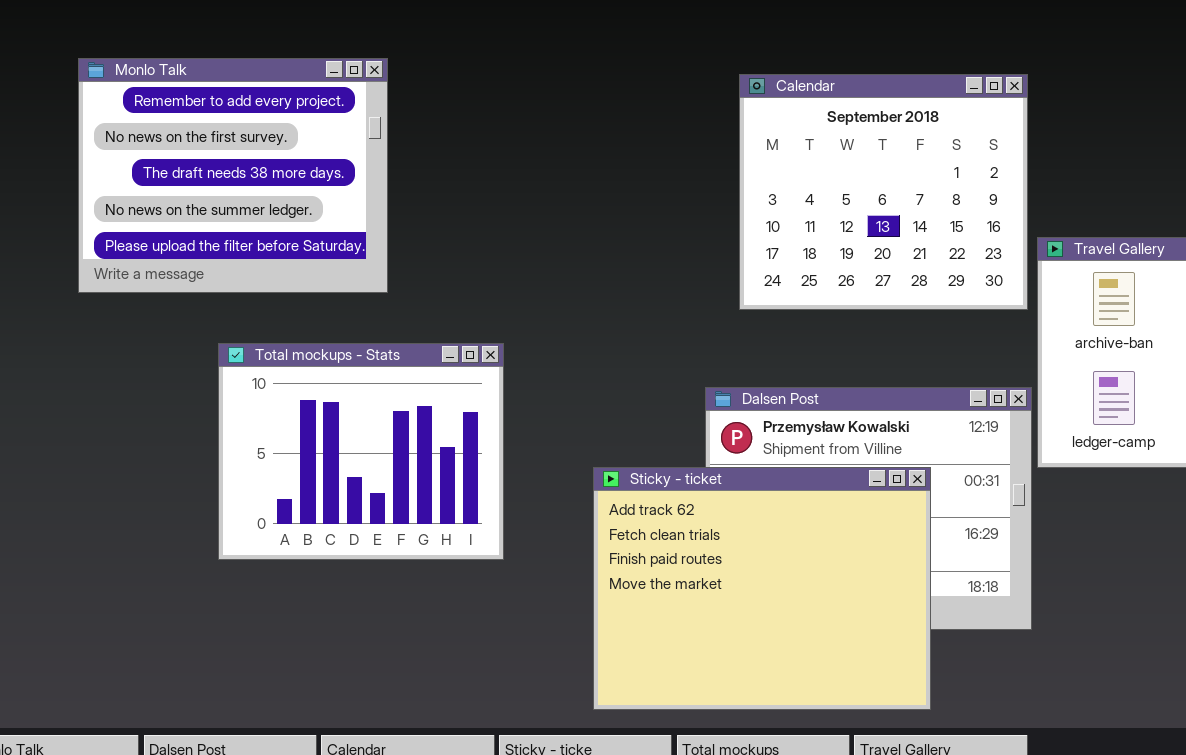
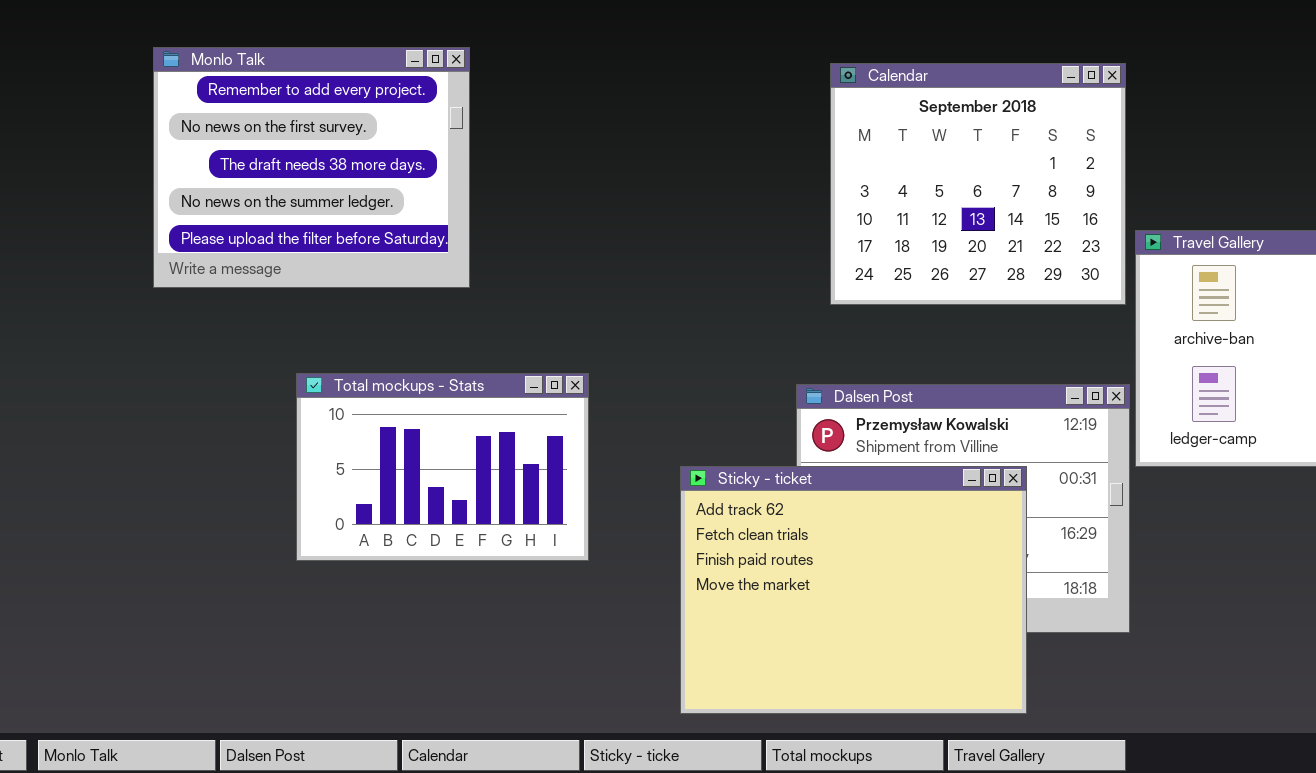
Total mockups - Stats: [218,343,504,560] -> [296,373,589,561], resized

